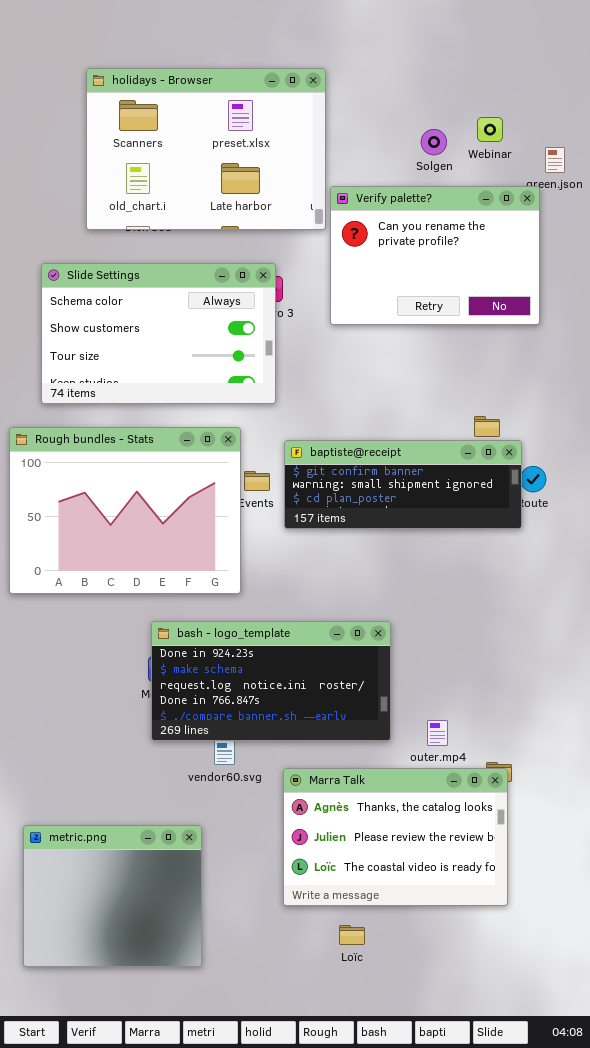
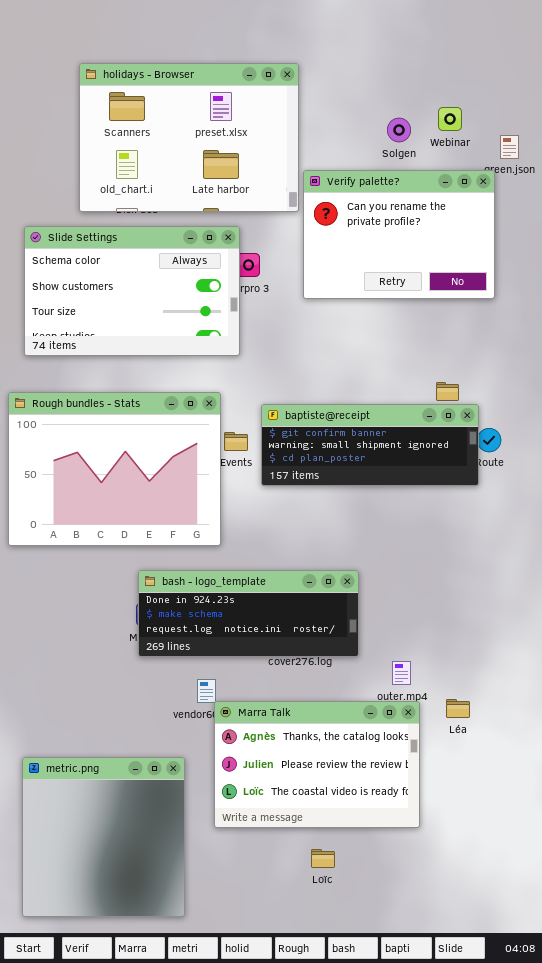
Slide Settings: [41,263,276,404] -> [24,226,240,356], moved
bash - logo_template: [151,621,391,741] -> [138,570,359,657], resized
Marra Talk: [283,768,508,906] -> [214,701,420,828], moved
metric.png: [23,825,202,967] -> [22,757,185,917], resized

